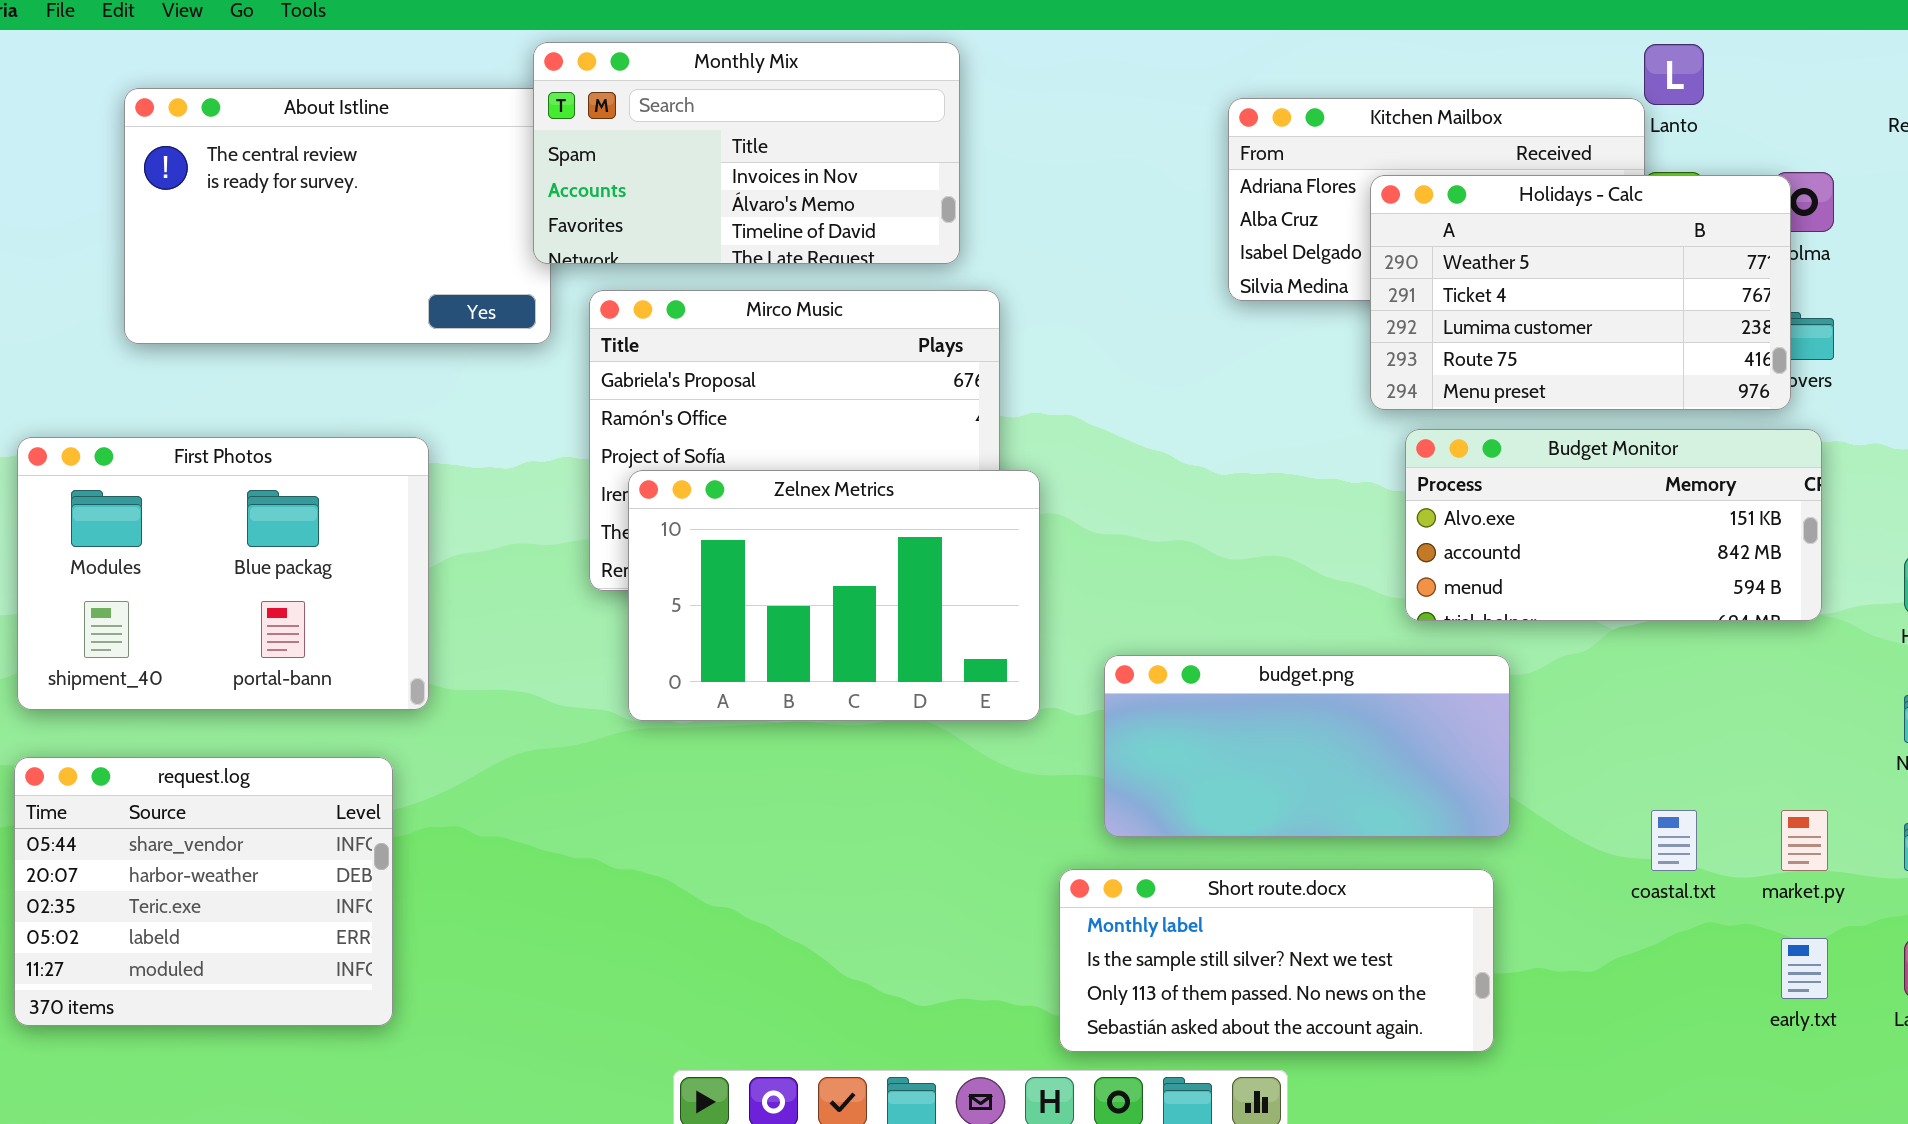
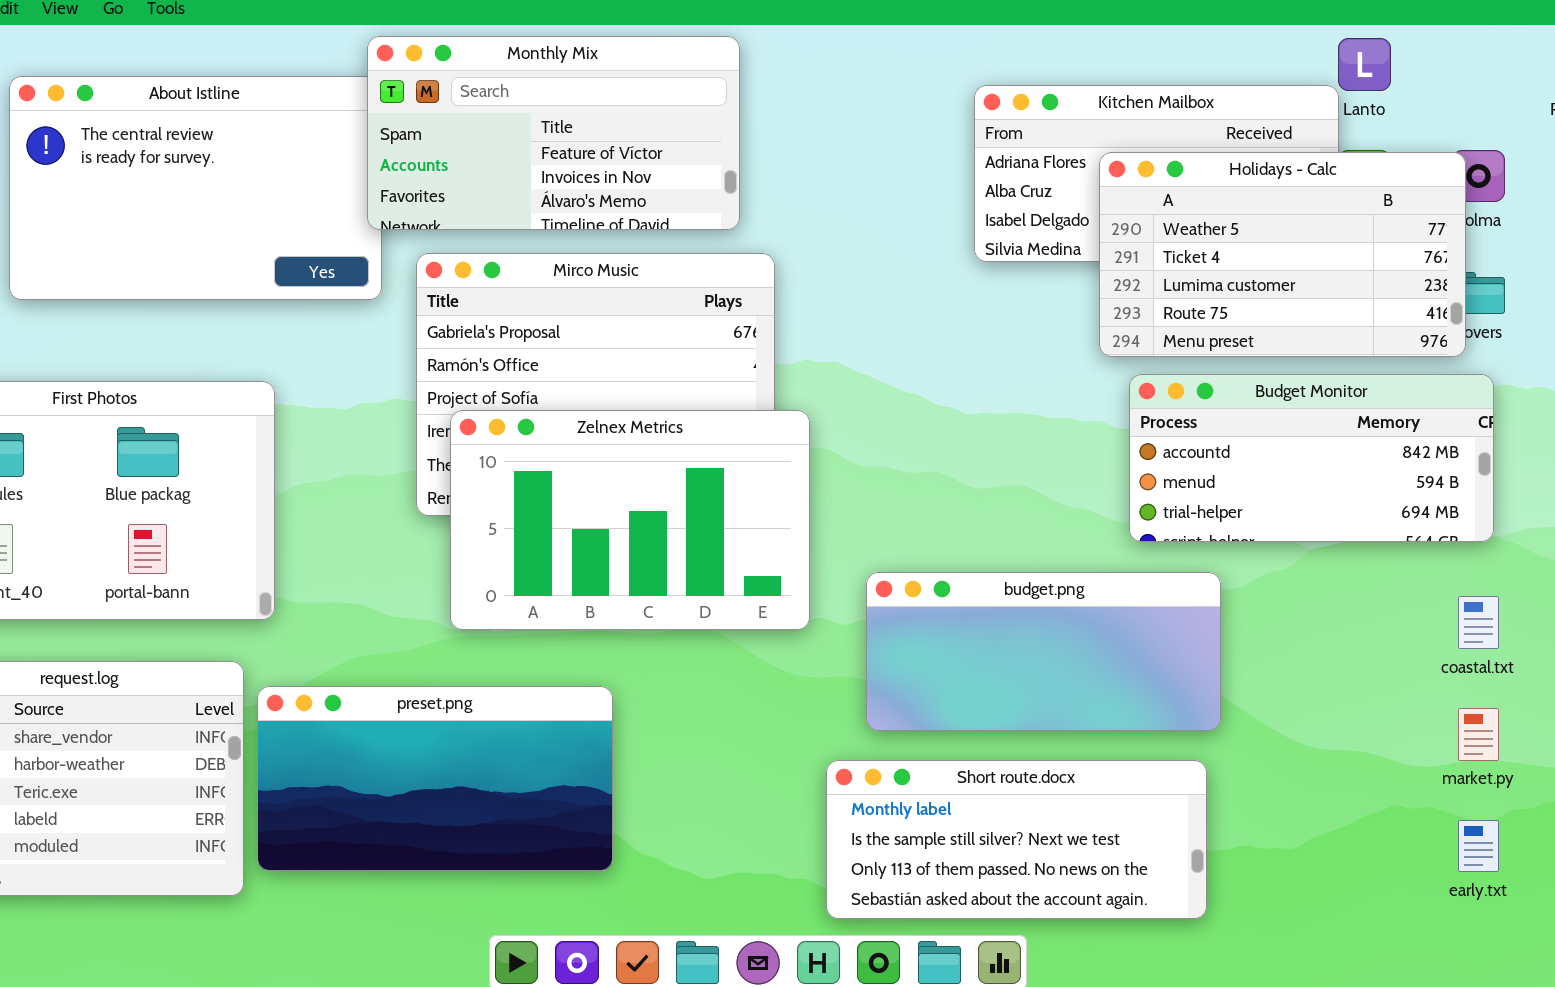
Monthly Mix: [533,42,960,264] -> [367,36,740,230], scrolled up 1 row
Budget Monitor: [1405,429,1822,621] -> [1129,374,1494,542], scrolled down 1 row
preset.png: none -> [257,686,613,871], opened
coastal.txt: [1651,810,1697,871] -> [1458,596,1499,649], moved

